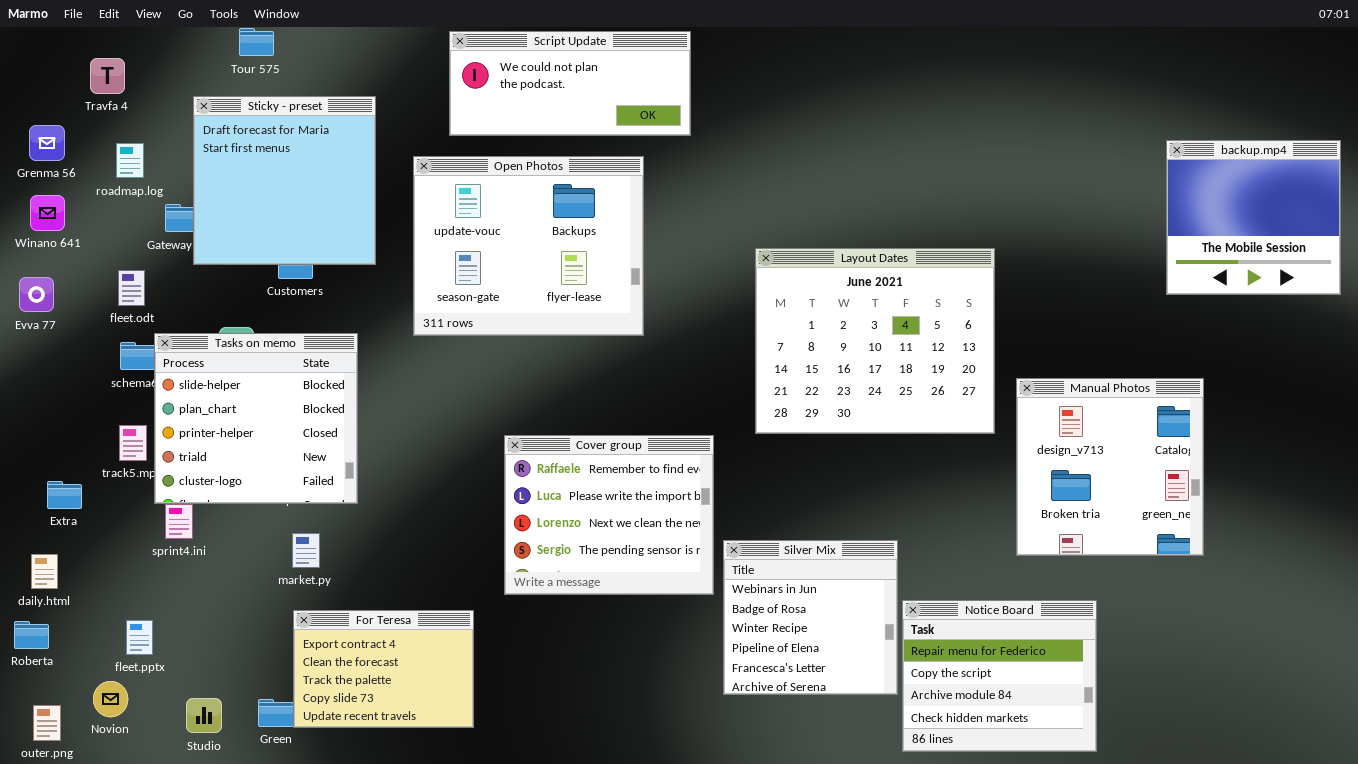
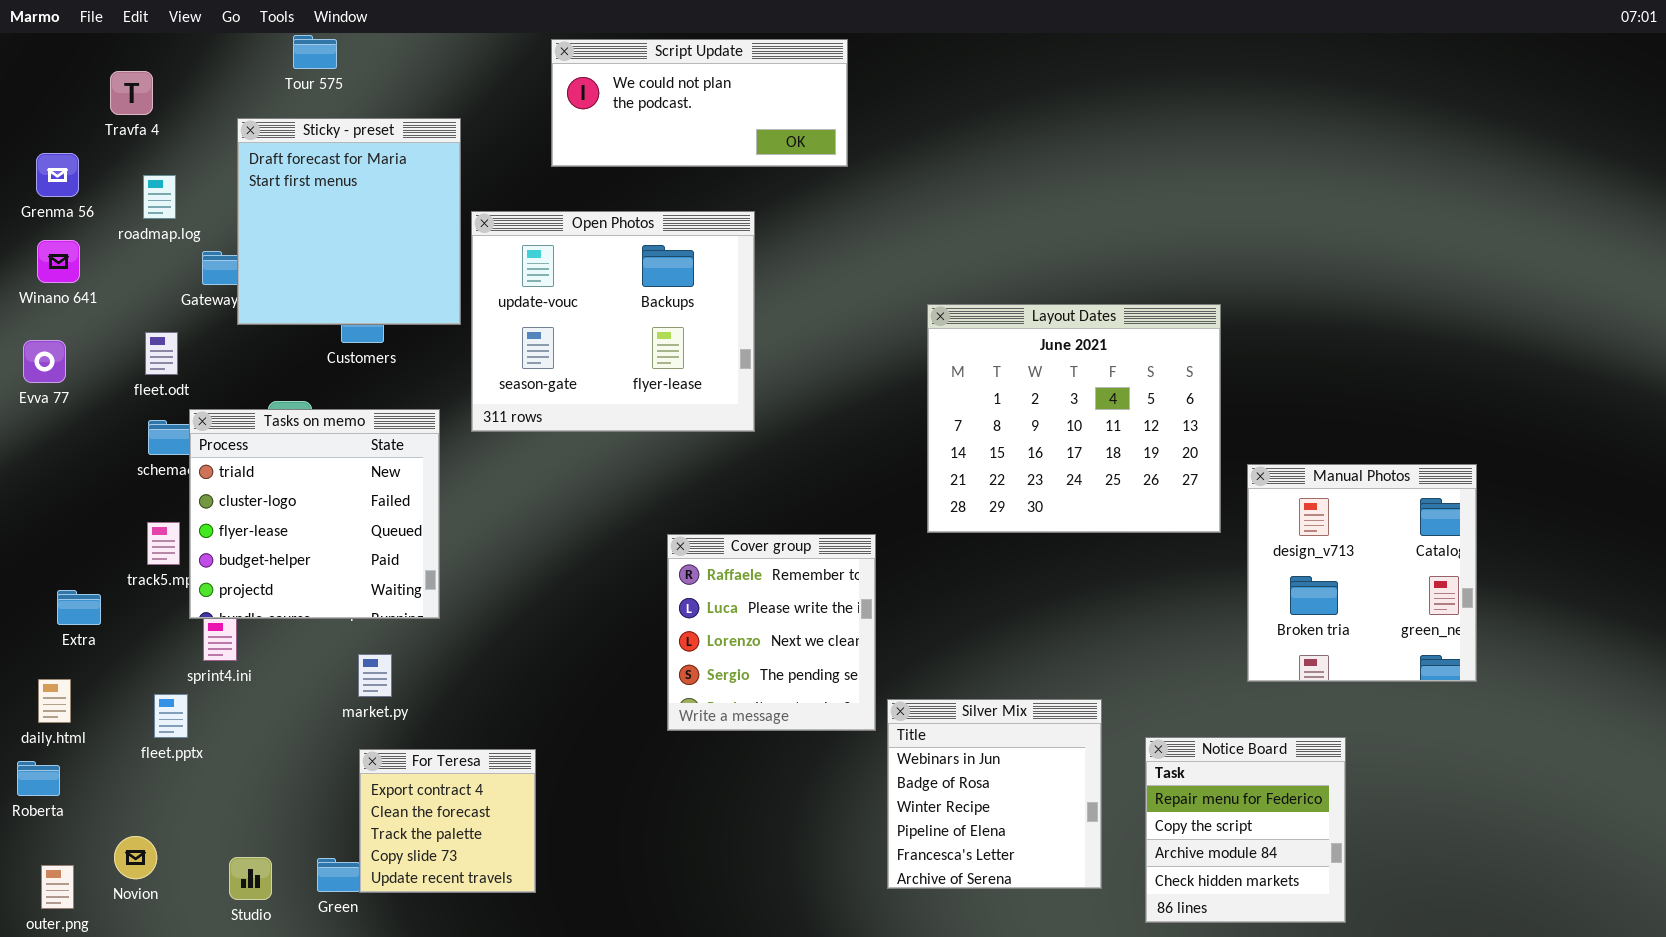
backup.mp4: [1166,140,1341,295] -> none, closed
Open Photos: [413,156,644,336] -> [471,211,755,432], moved
Tasks on memo: [154,333,358,504] -> [189,409,440,619], scrolled down 3 rows
Cover group: [504,435,714,595] -> [667,534,876,731], resized
Silver Mix: [723,540,898,695] -> [887,699,1102,889], moved
Notice Board: [902,600,1097,752] -> [1145,737,1346,923], resized
For Teresa: [293,610,474,728] -> [359,749,536,893], resized
fleet.pptx: [126,620,153,655] -> [154,694,188,738], moved

